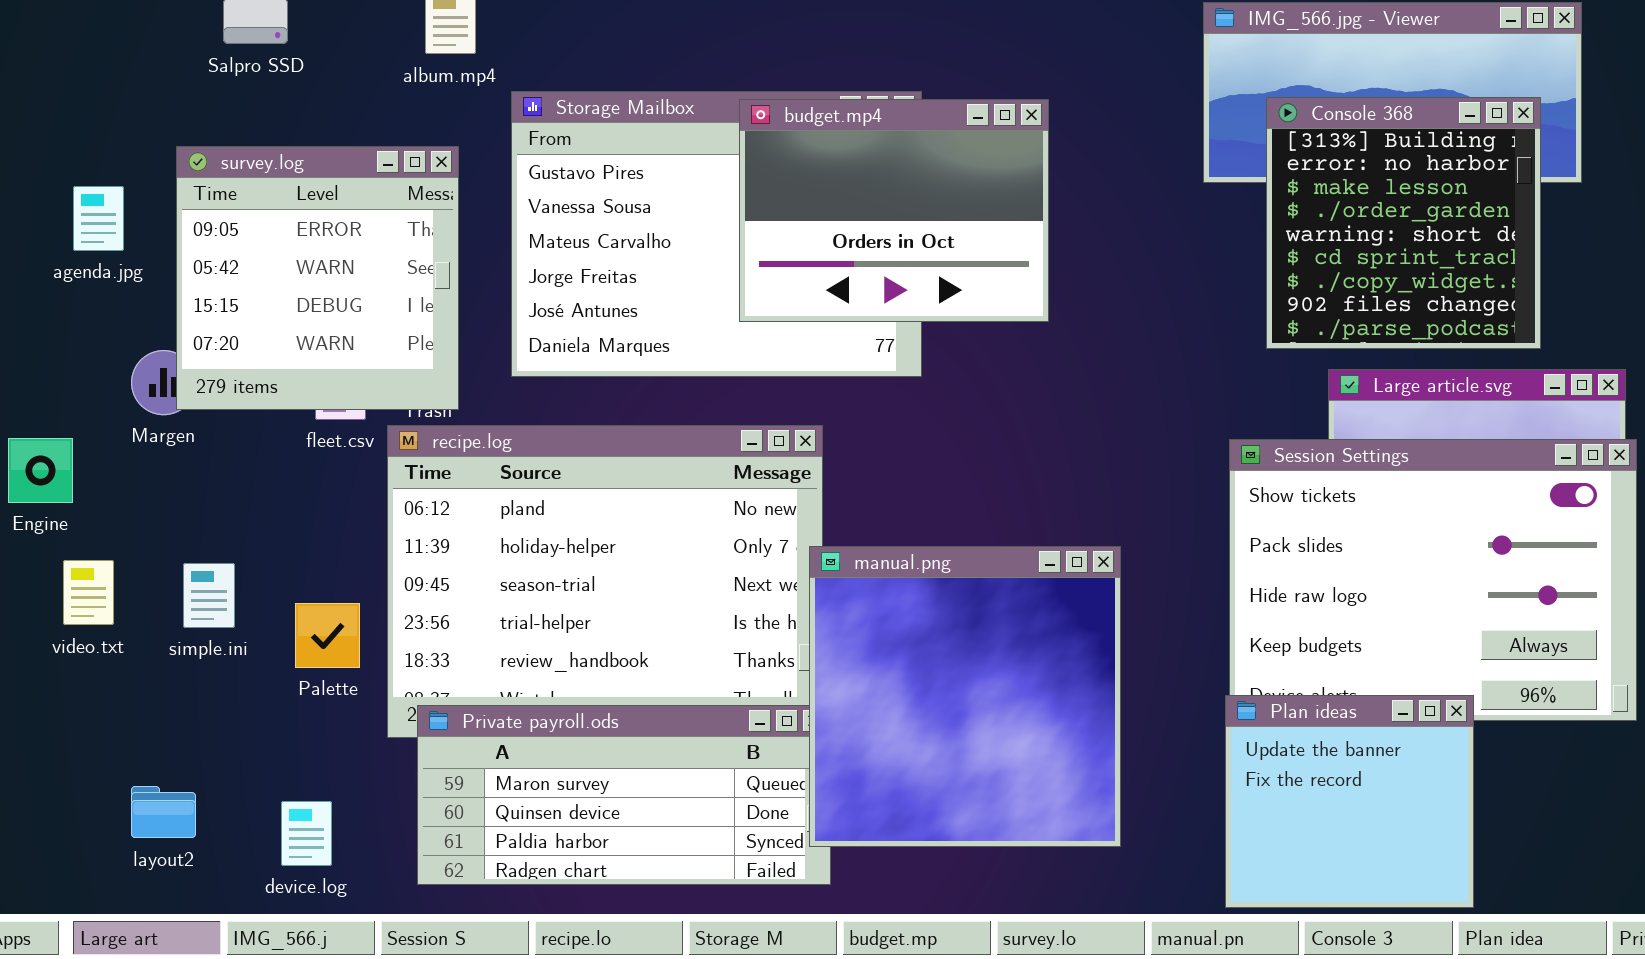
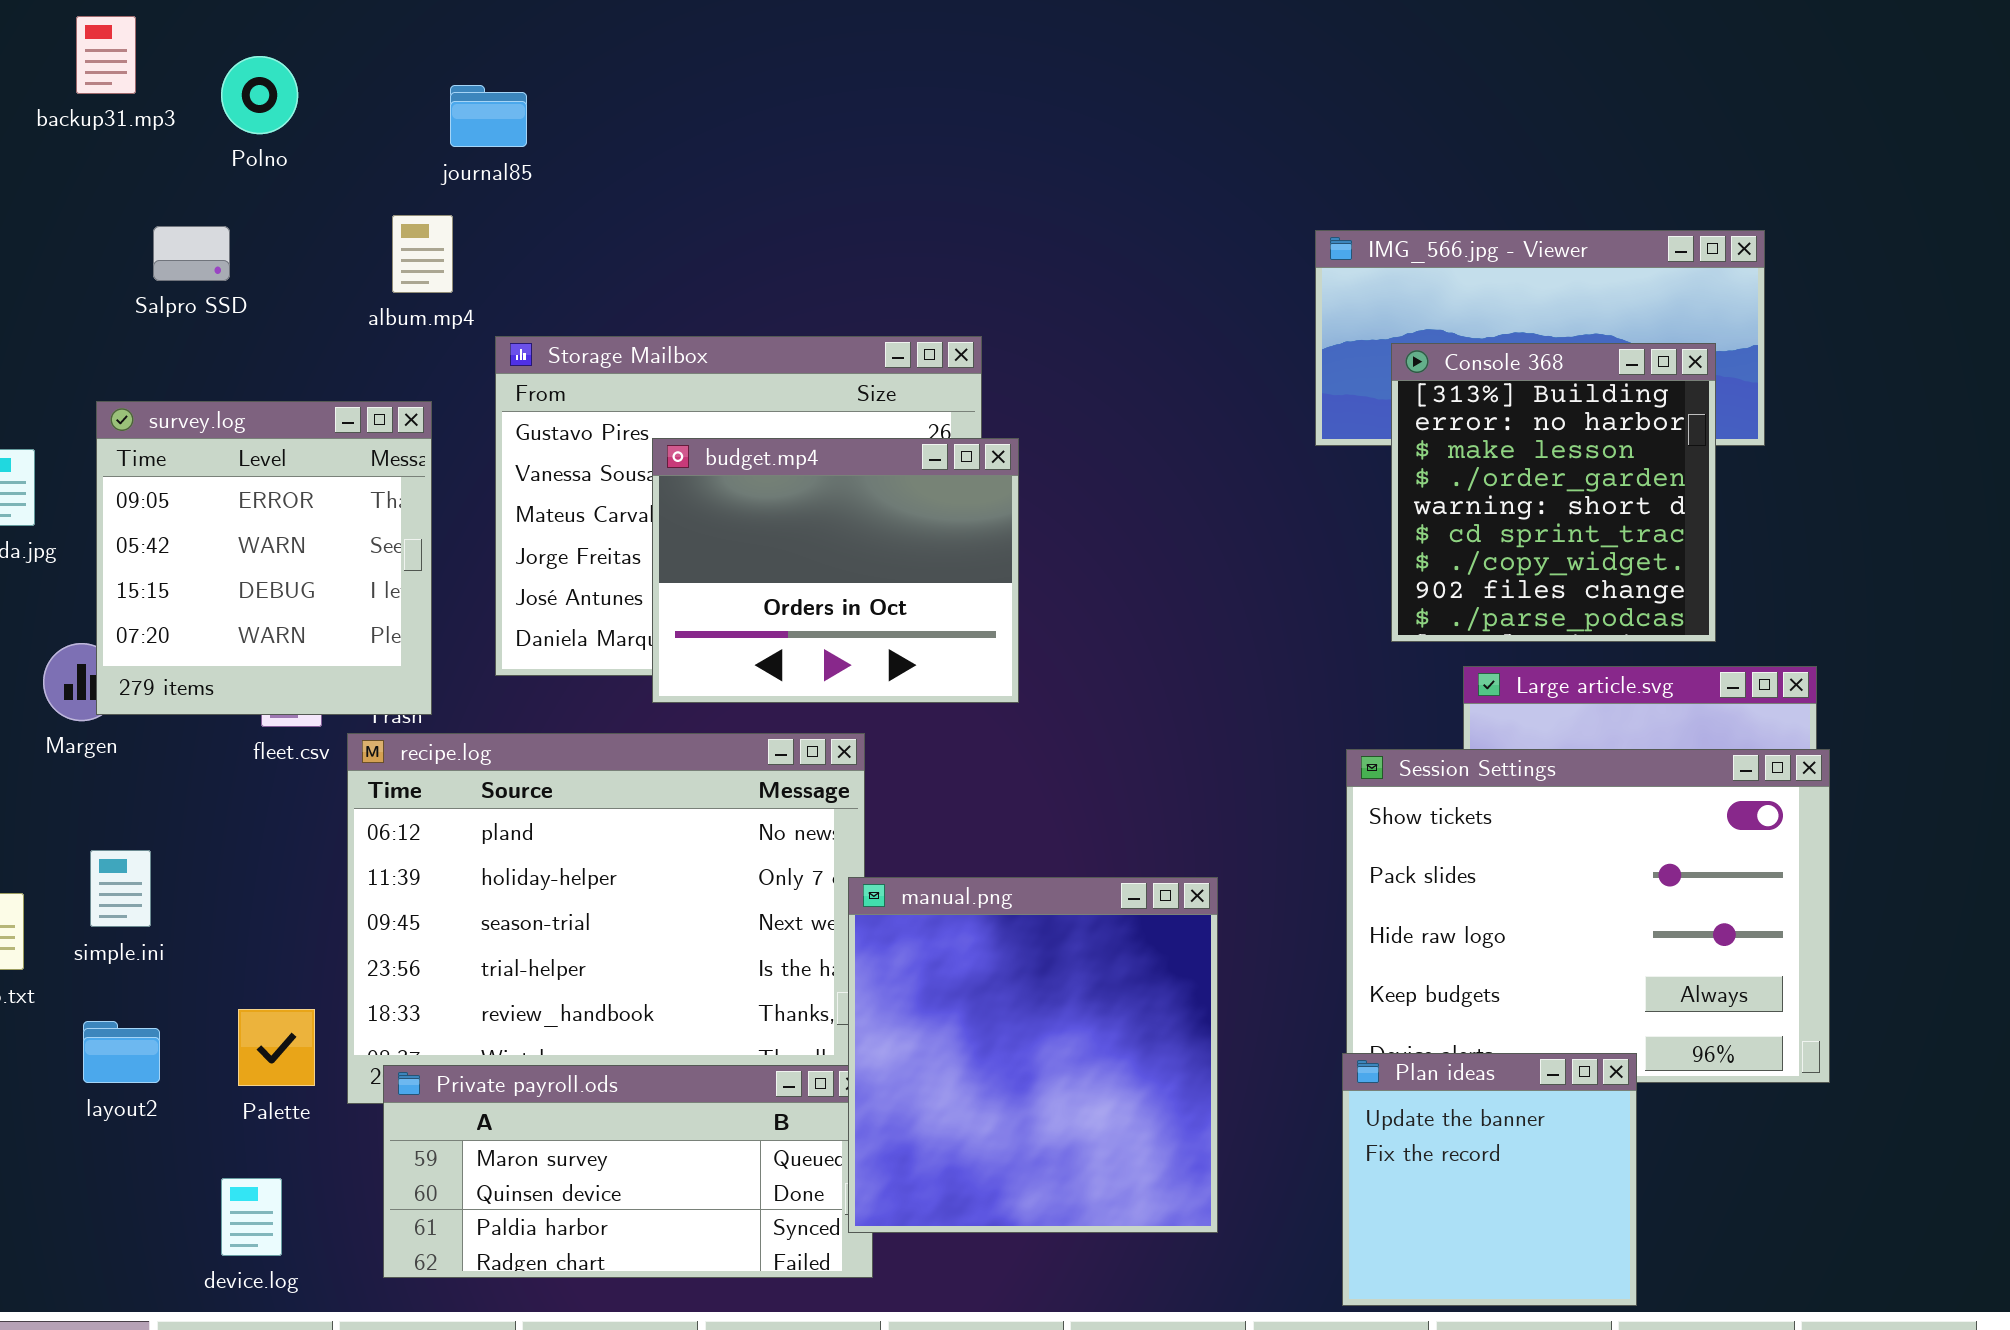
budget.mp4: [739,99,1049,322] -> [652,438,1019,703], moved
simple.ini: [183,563,235,628] -> [90,850,151,927], moved
Palette: [295,603,360,668] -> [238,1009,315,1086], moved
layout2: [131,786,196,838] -> [83,1021,160,1083], moved

